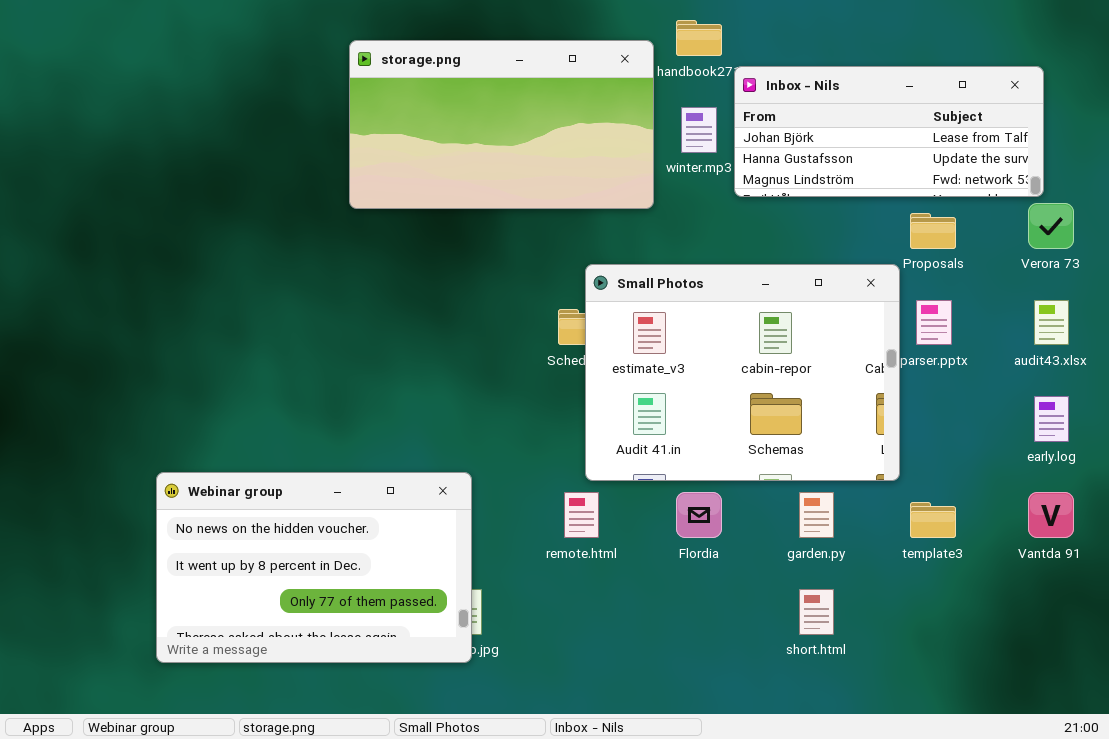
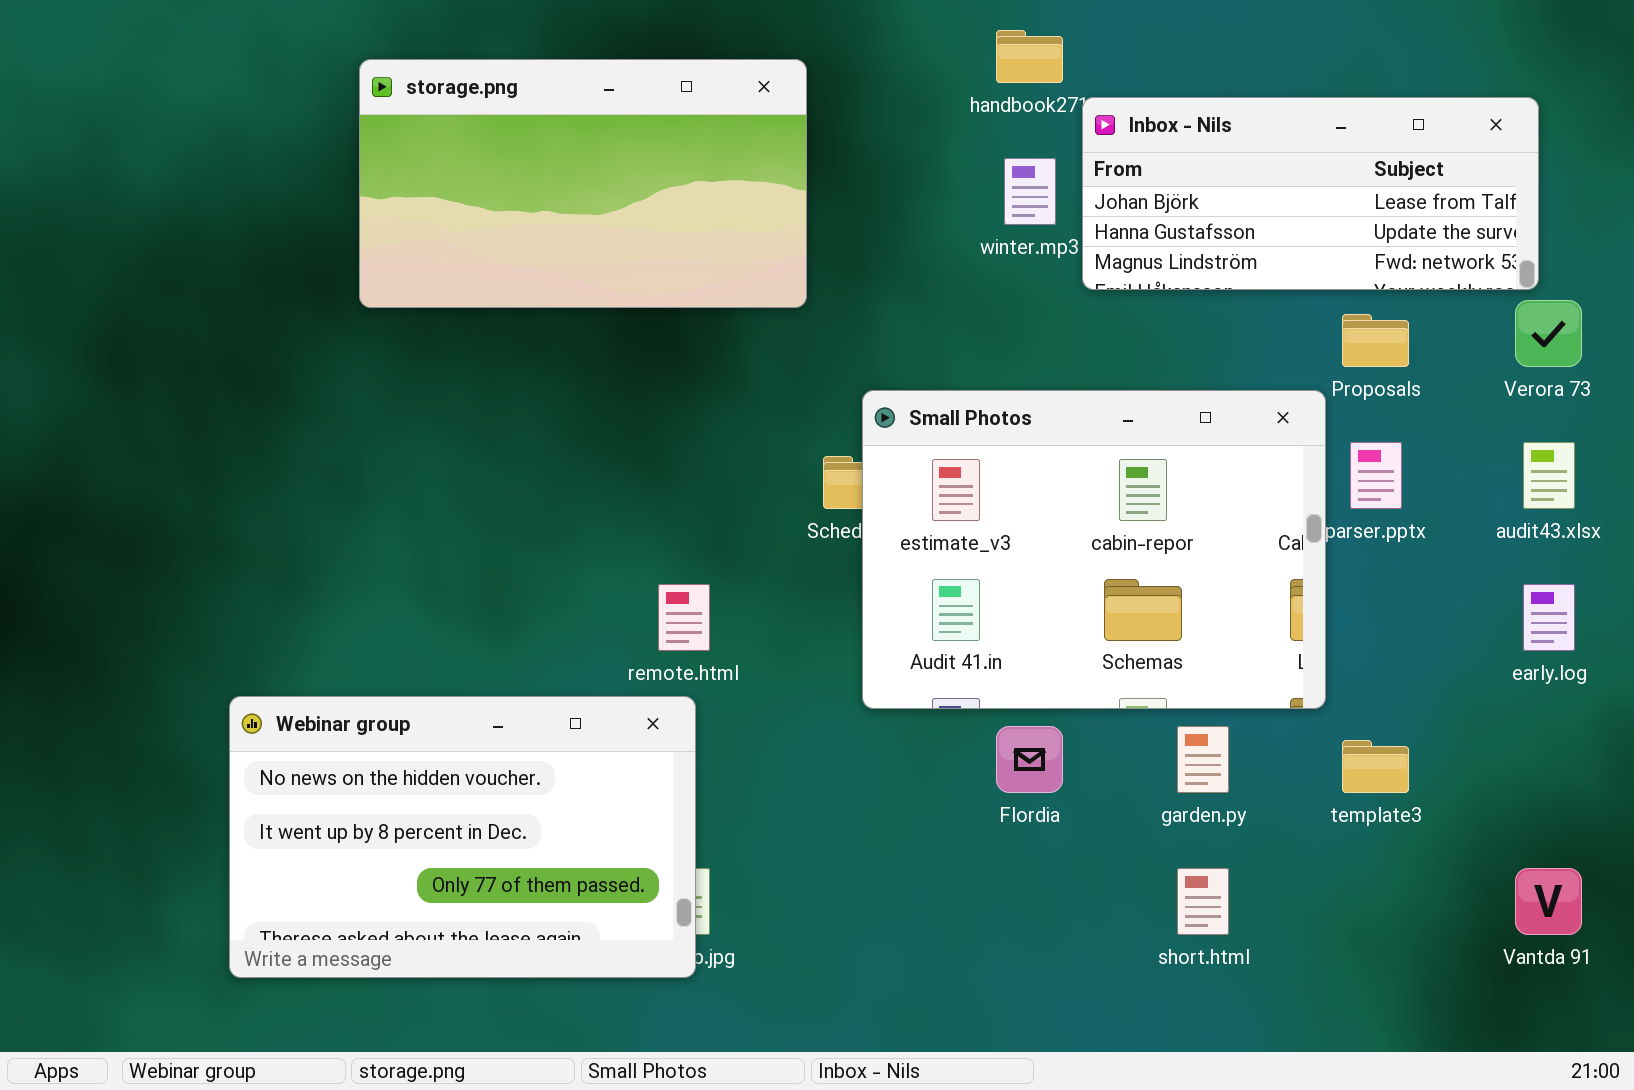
storage.png: [349,40,654,209] -> [359,59,807,308], moved
remote.html: [564,492,599,538] -> [658,584,710,651], moved
Vantda 91: [1028,492,1074,538] -> [1515,868,1582,935], moved

